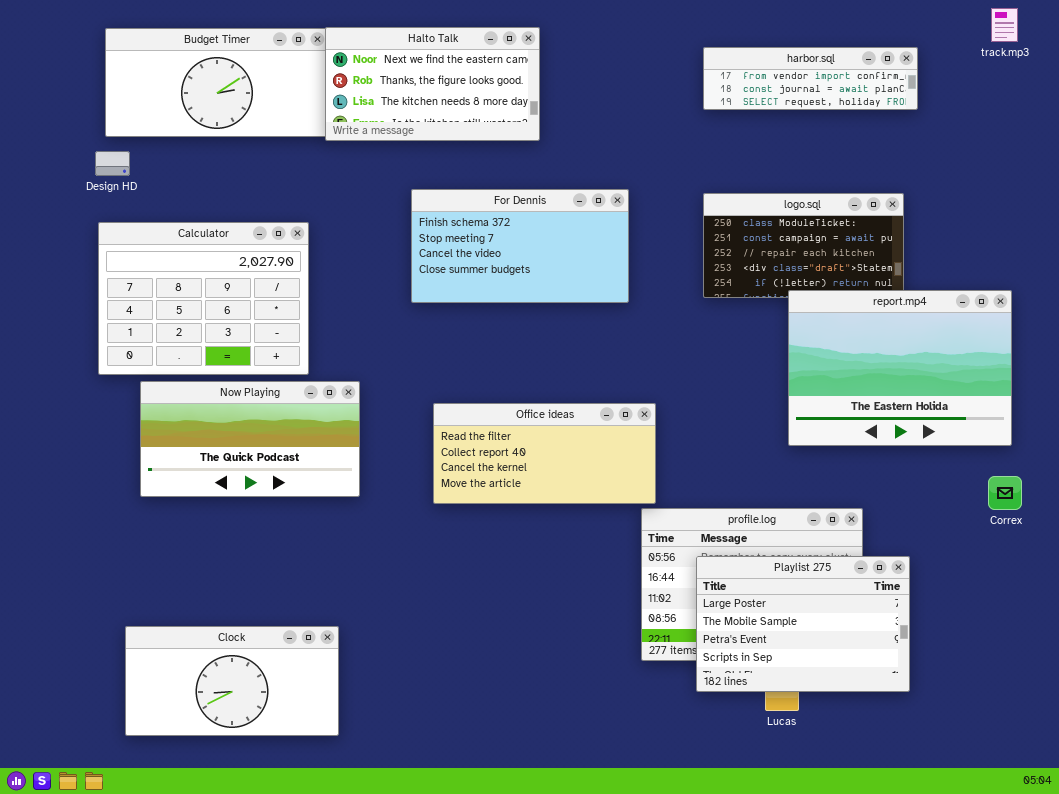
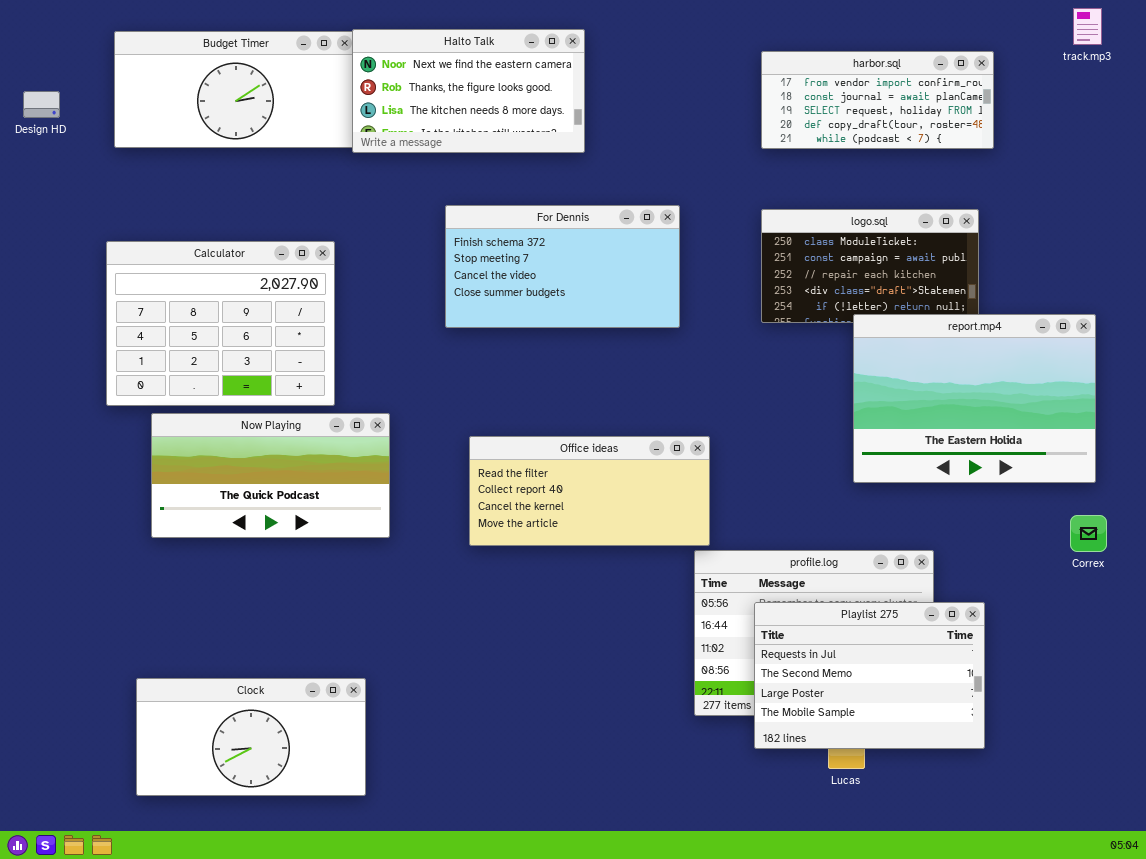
harbor.sql: [703,47,918,110] -> [761,51,994,149], resized
Design HD: [95,151,130,176] -> [23,91,60,118], moved
Playlist 275: [696,556,910,692] -> [754,602,985,749], scrolled up 2 rows

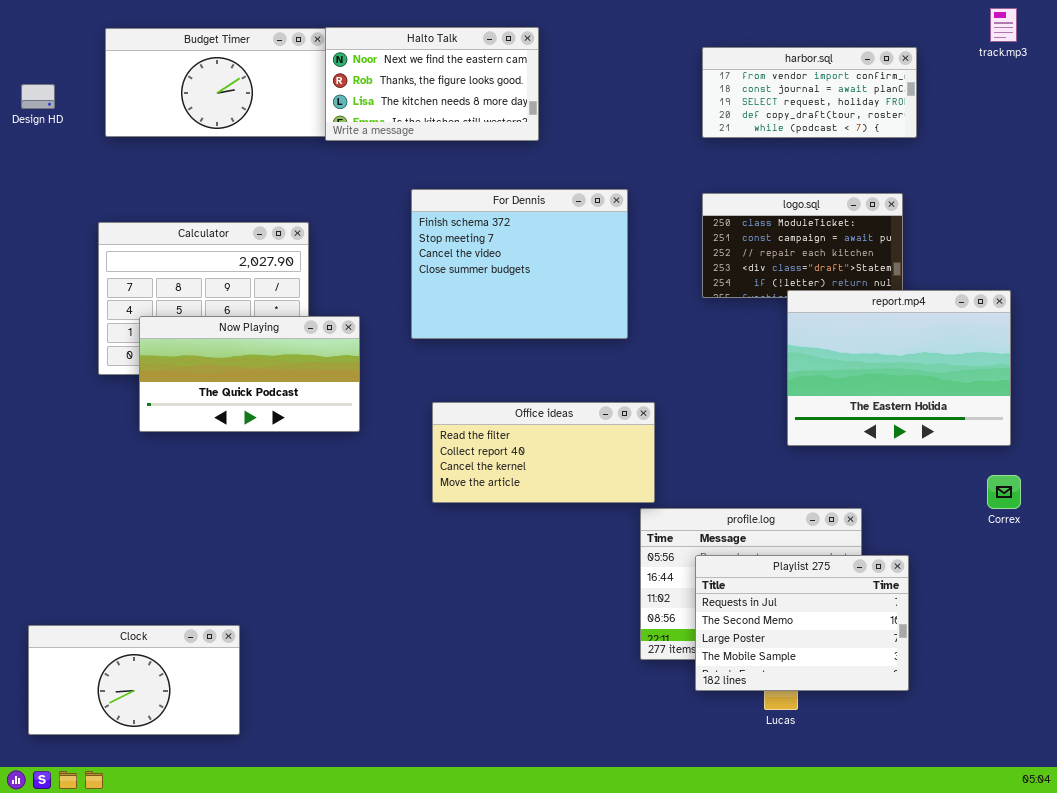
For Dennis: [445,205,680,328] -> [411,189,628,339], resized
Now Playing: [151,413,390,538] -> [139,316,360,432], moved
Clock: [136,678,366,796] -> [28,625,240,735], moved

